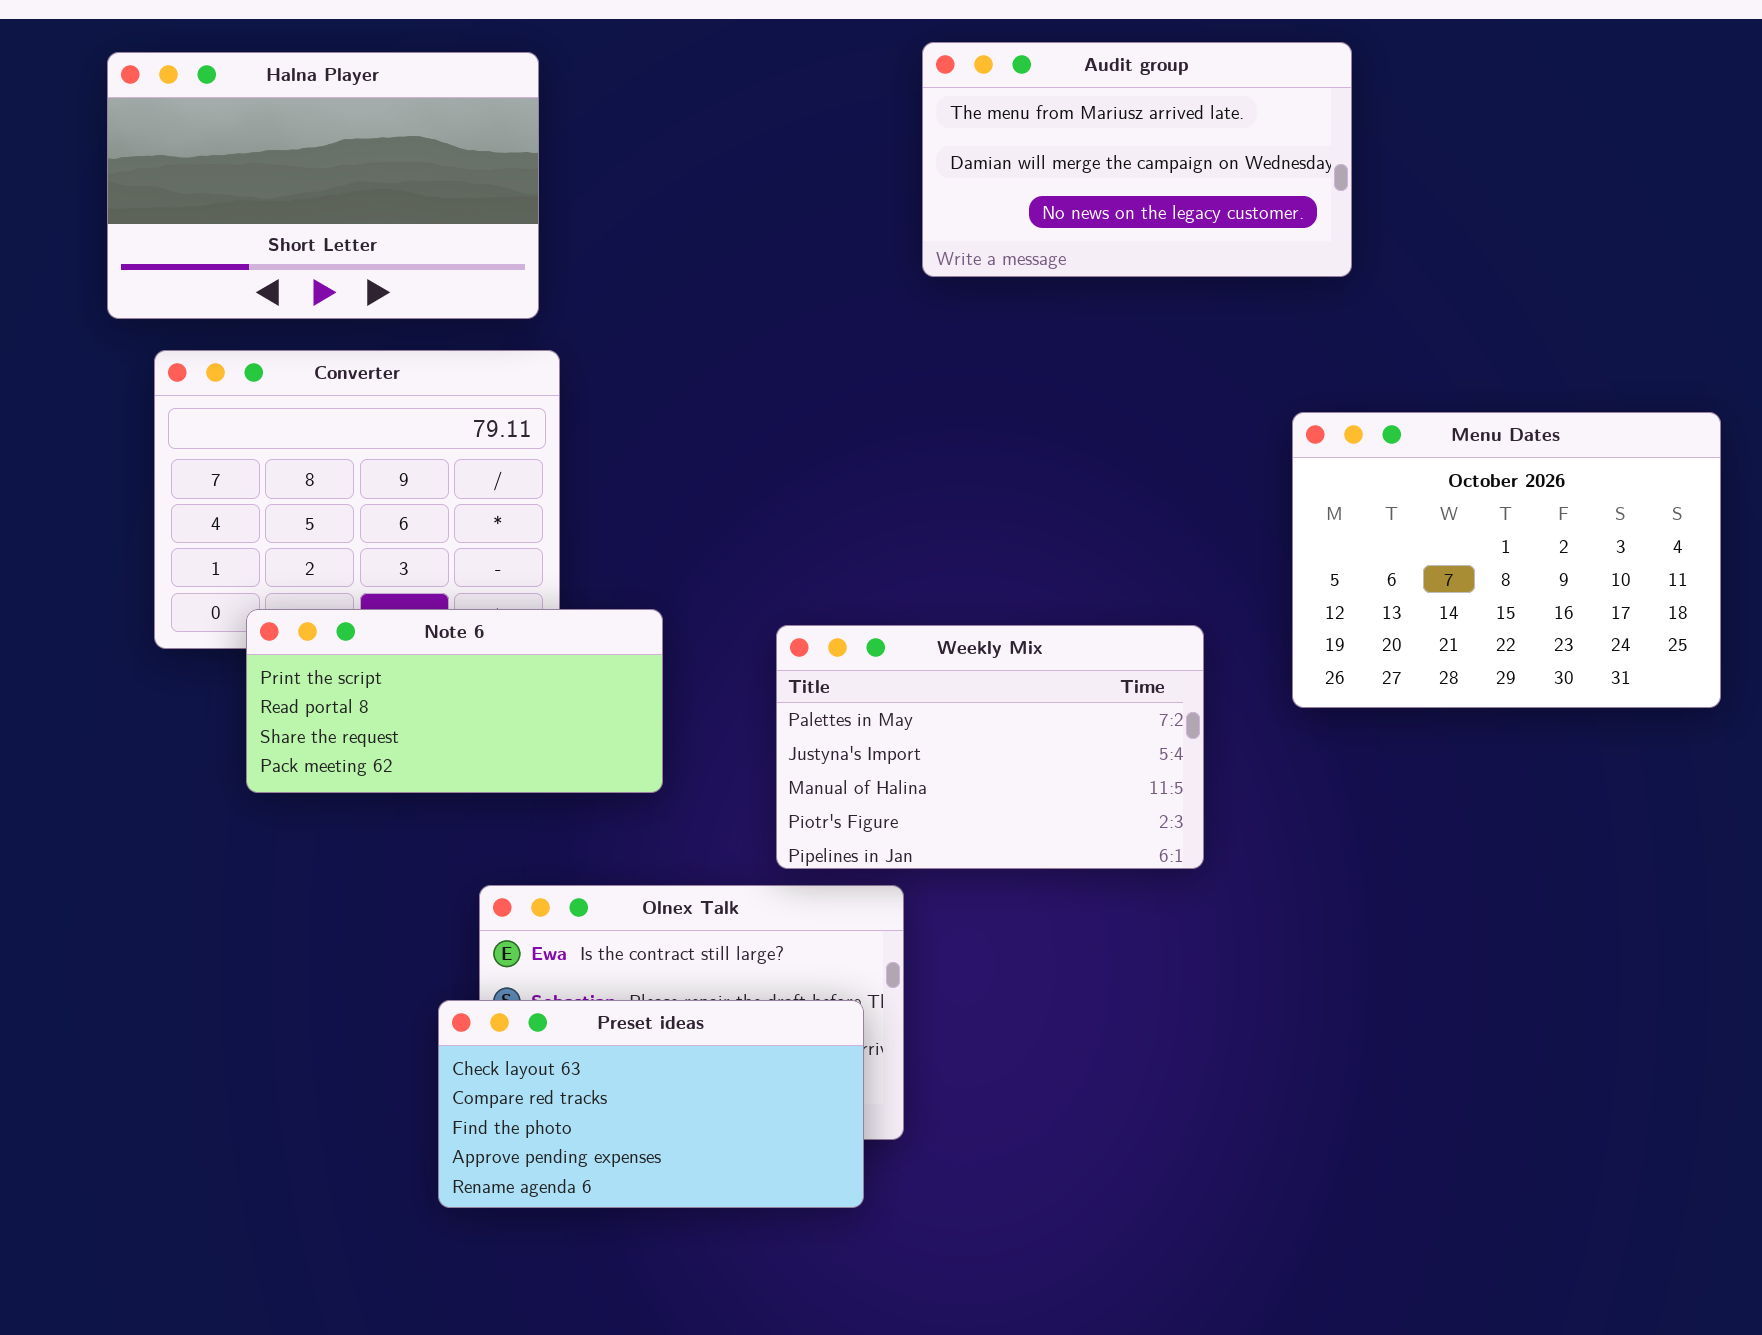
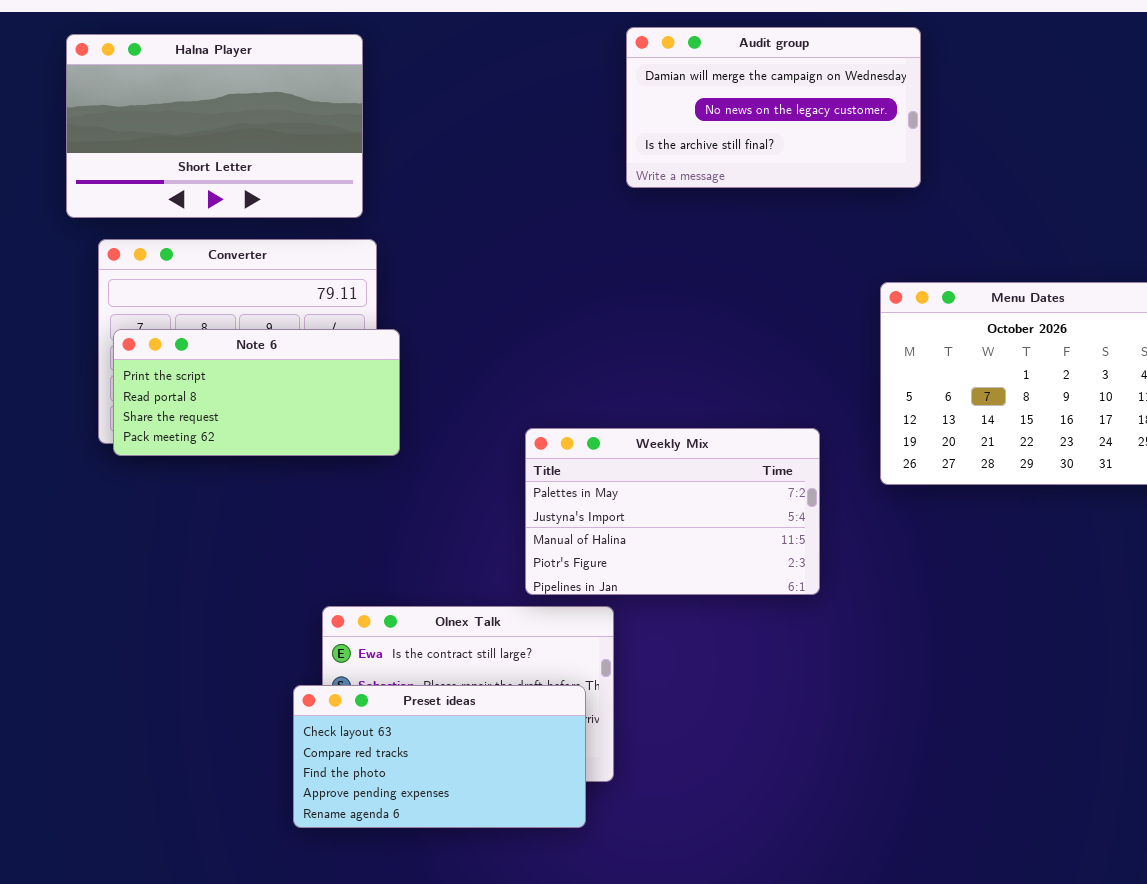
Audit group: [922,42,1352,277] -> [626,27,921,188], scrolled down 1 row
Note 6: [246,609,663,793] -> [113,329,400,456], moved

